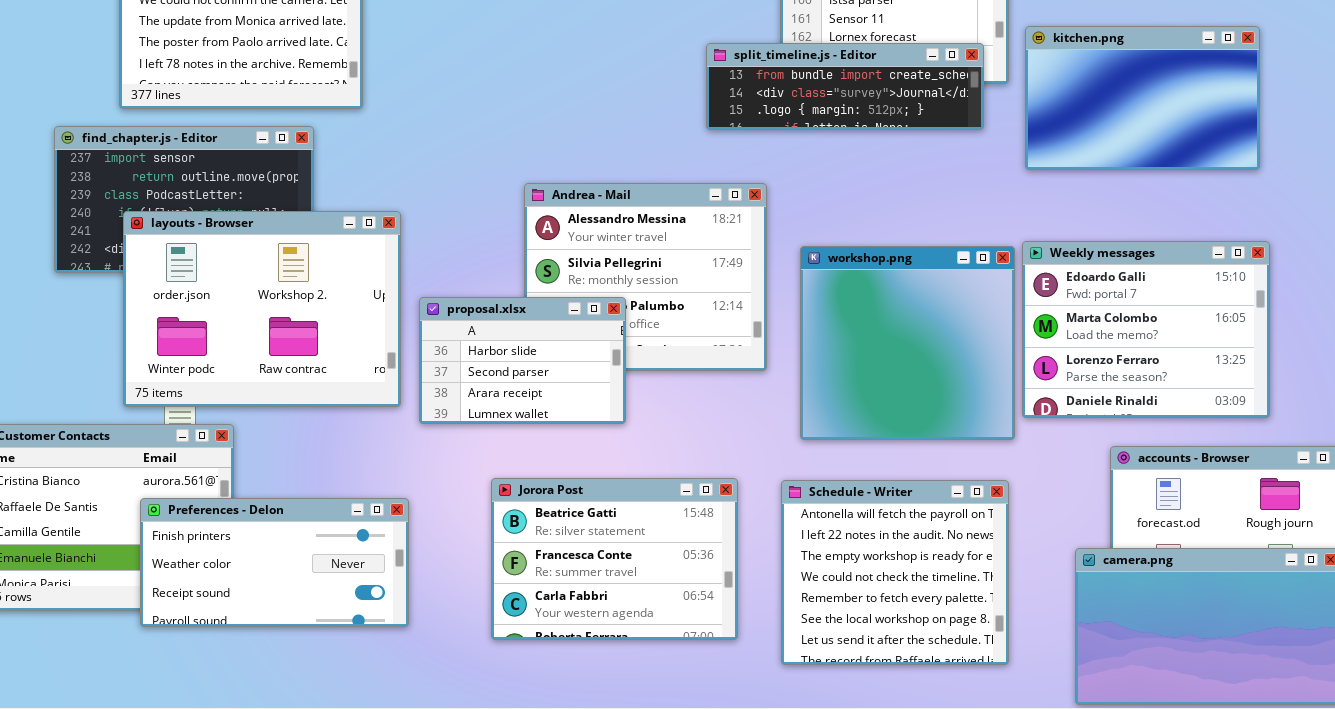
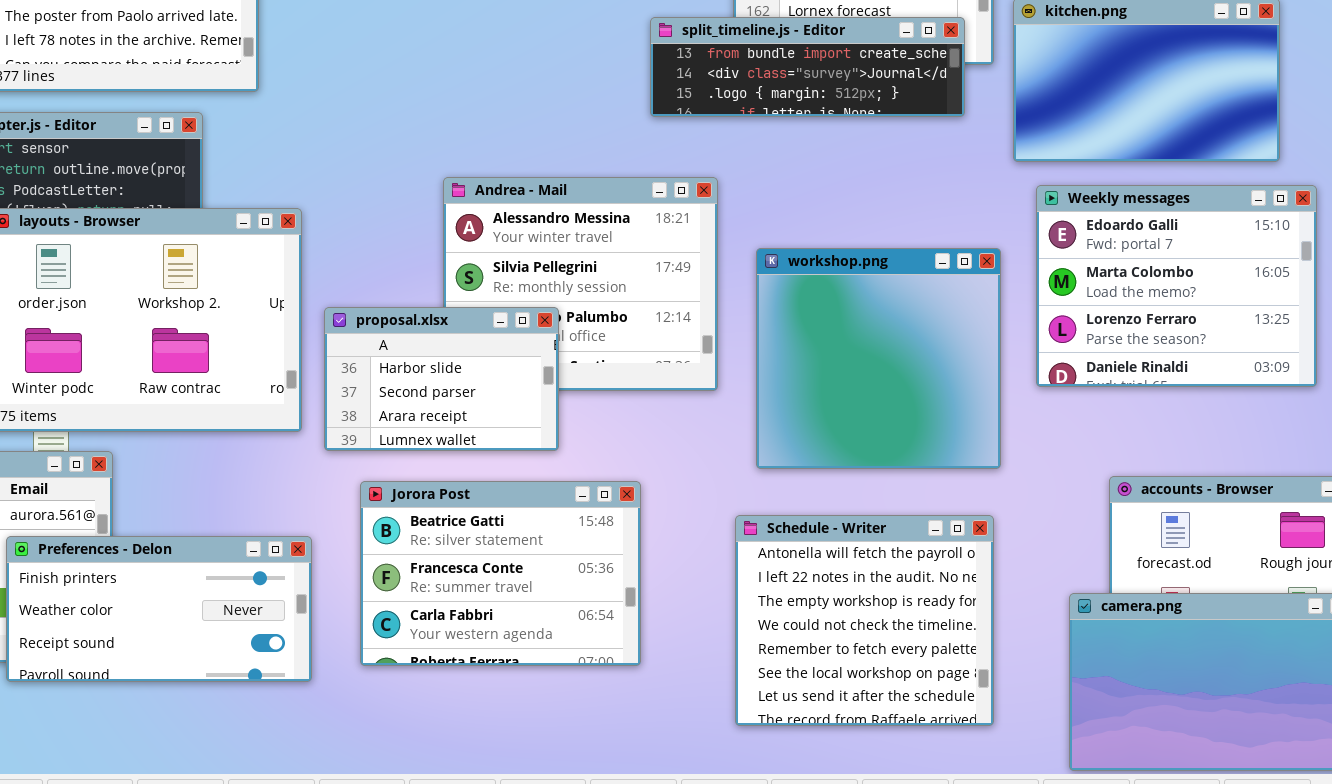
Weekly messages: [1022,241,1270,418] -> [1036,185,1317,387], moved
Jorora Post: [491,478,738,640] -> [360,481,641,666], moved

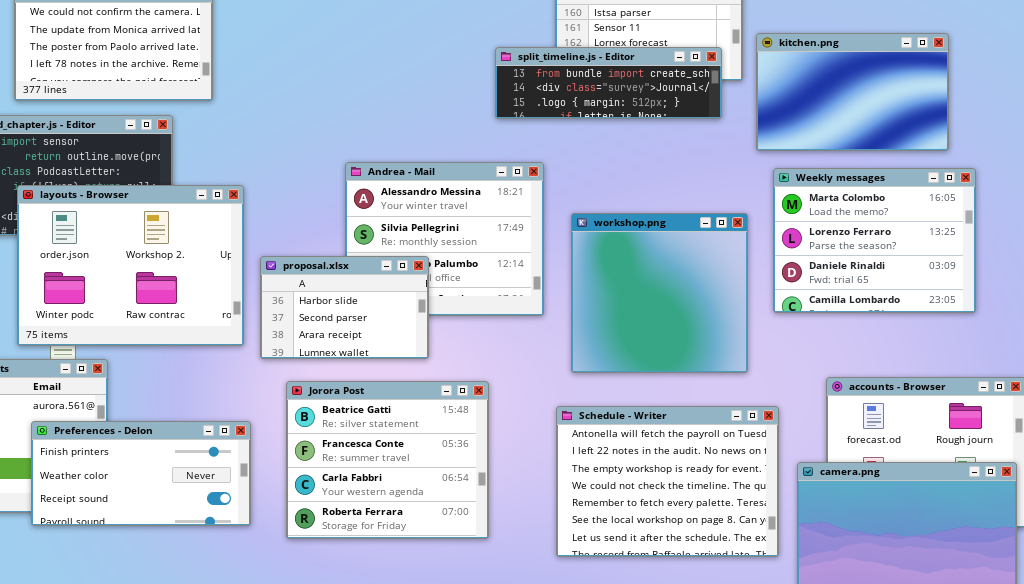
Weekly messages: [1036,185,1317,387] -> [773,168,976,313], scrolled down 1 row
Jorora Post: [360,481,641,666] -> [286,381,489,539], resized
Schedule - Writer: [735,515,994,726] -> [556,406,779,557], resized

